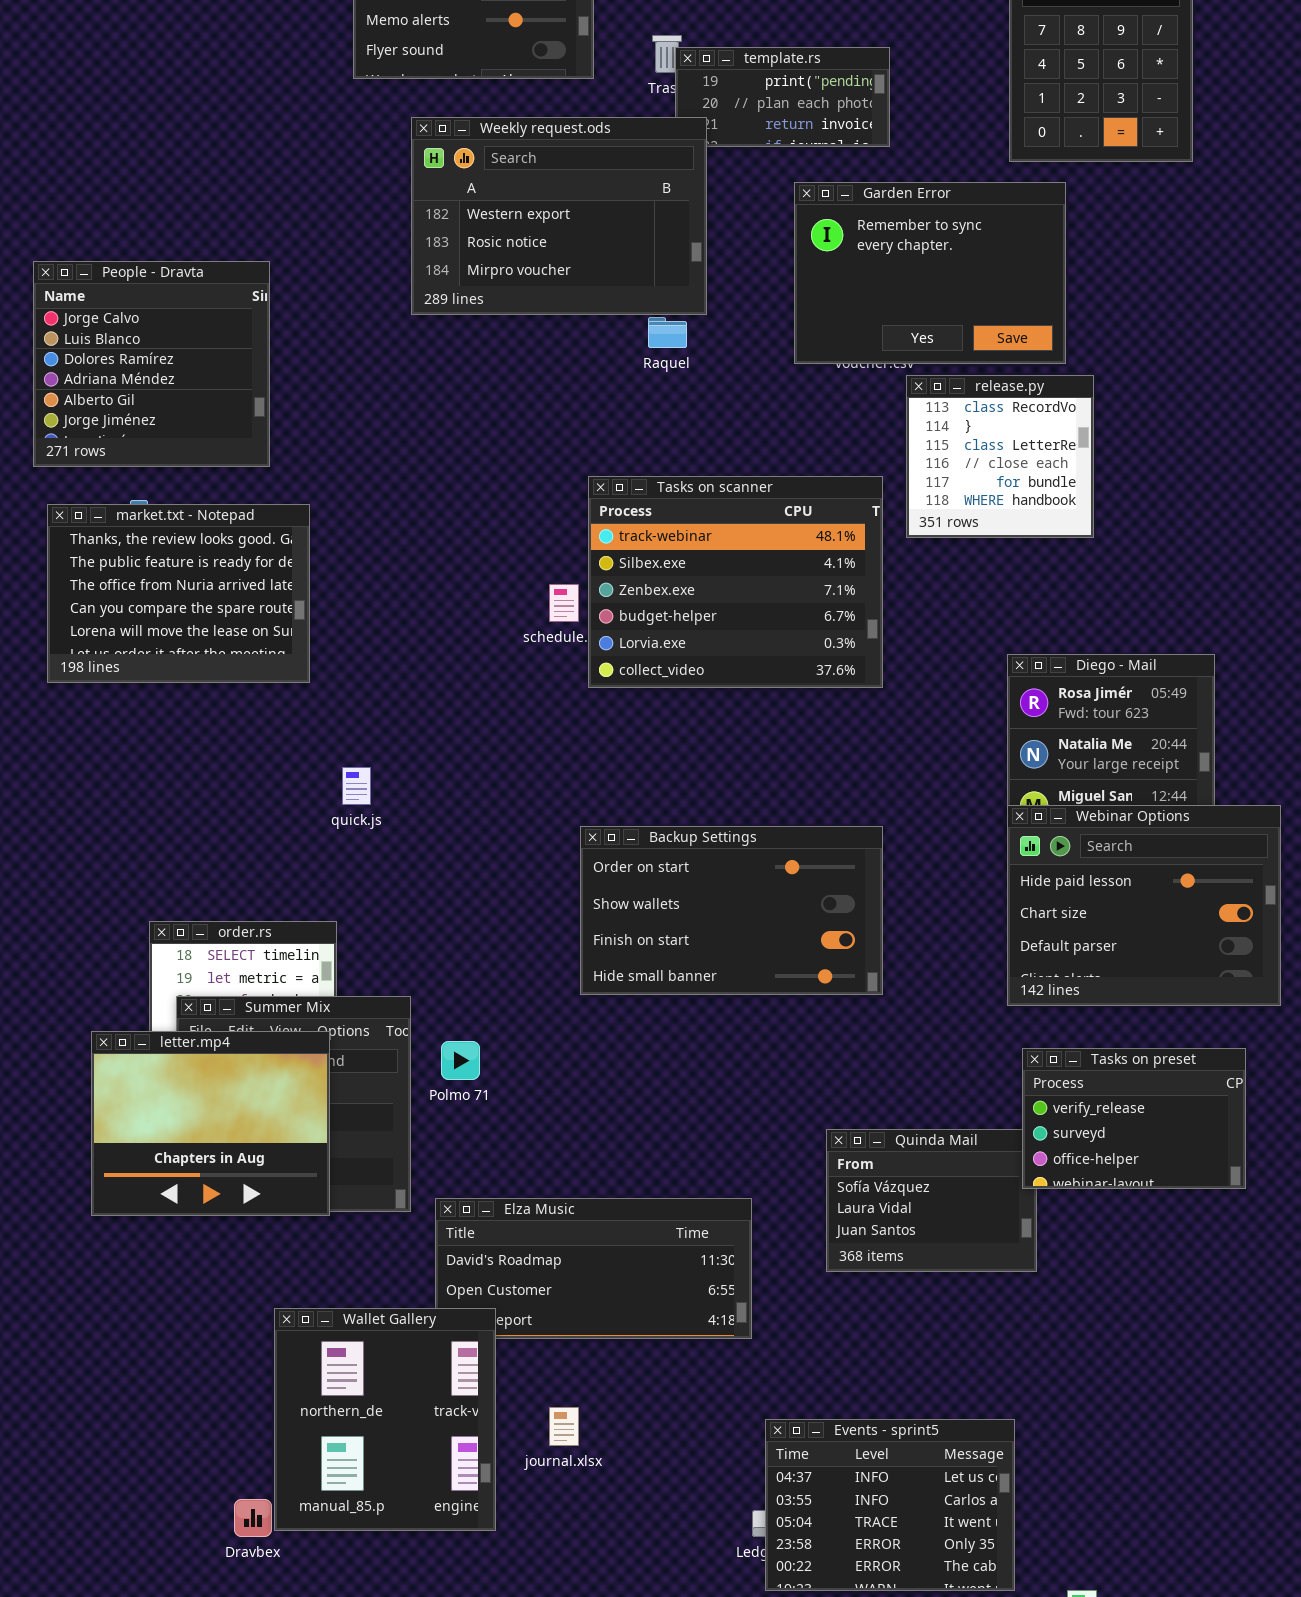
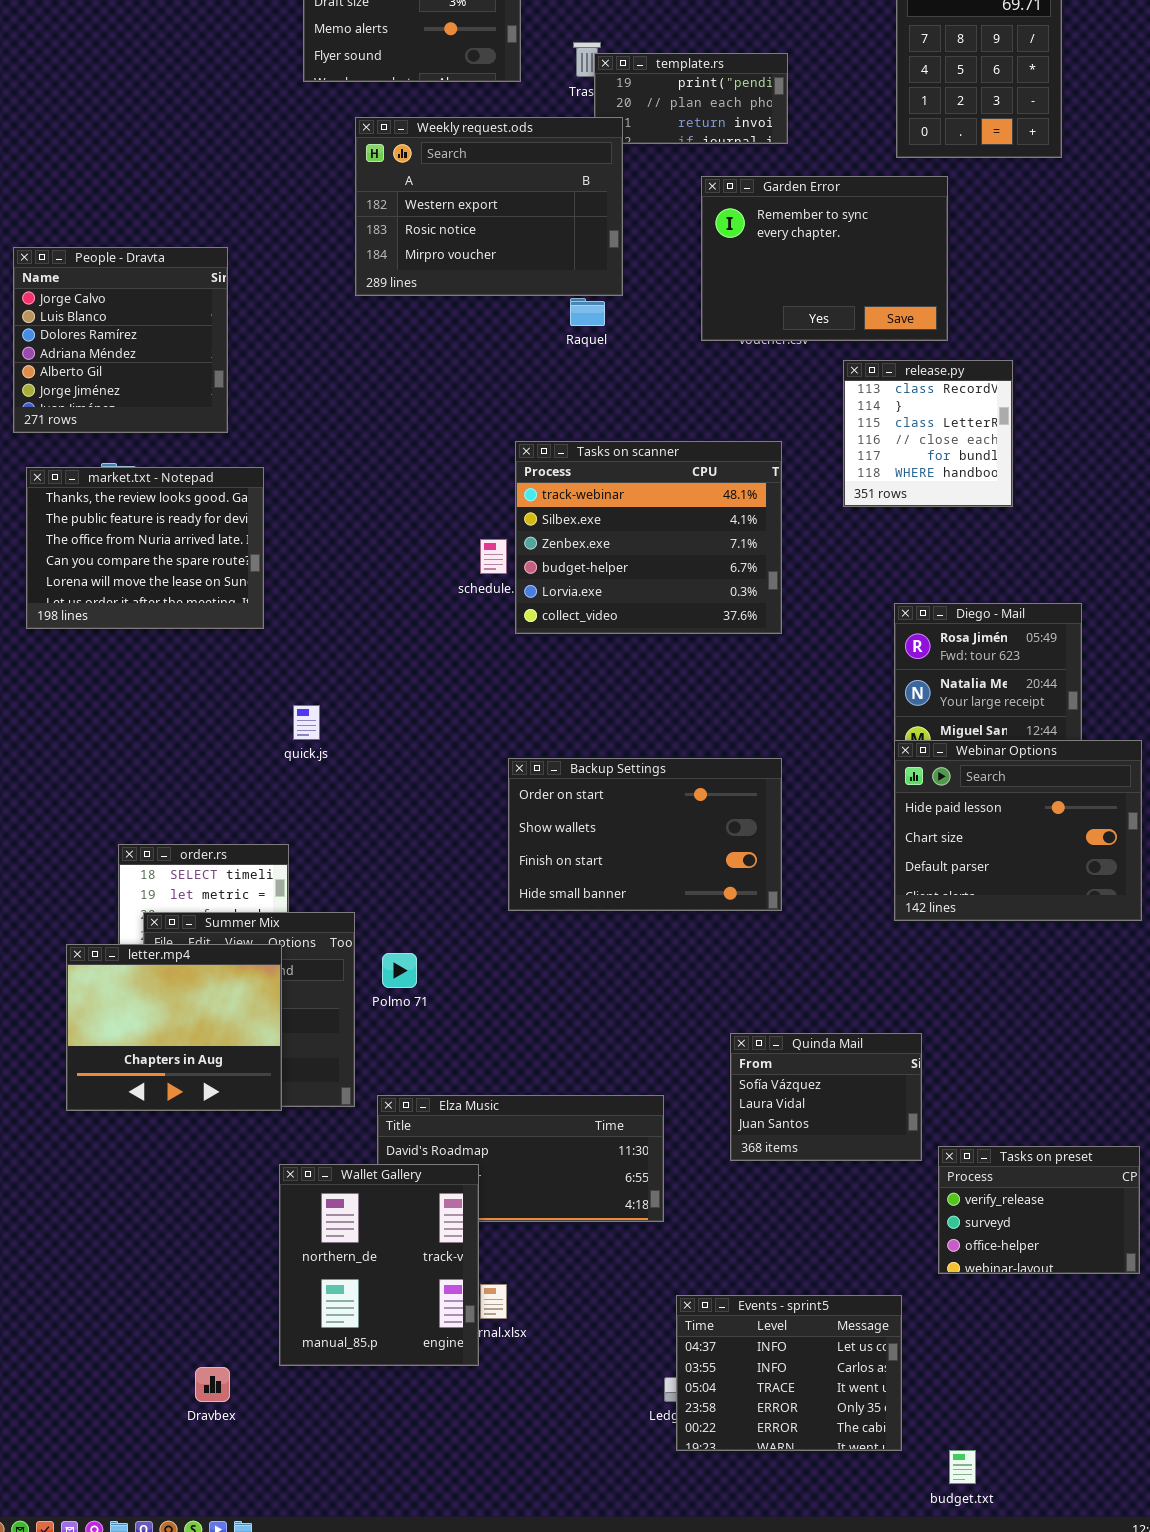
release.py: [906,375,1094,538] -> [843,360,1013,507], moved
Tasks on preset: [1022,1048,1246,1189] -> [938,1146,1140,1274], moved
Wallet Gallery: [274,1308,496,1531] -> [279,1164,479,1366], moved

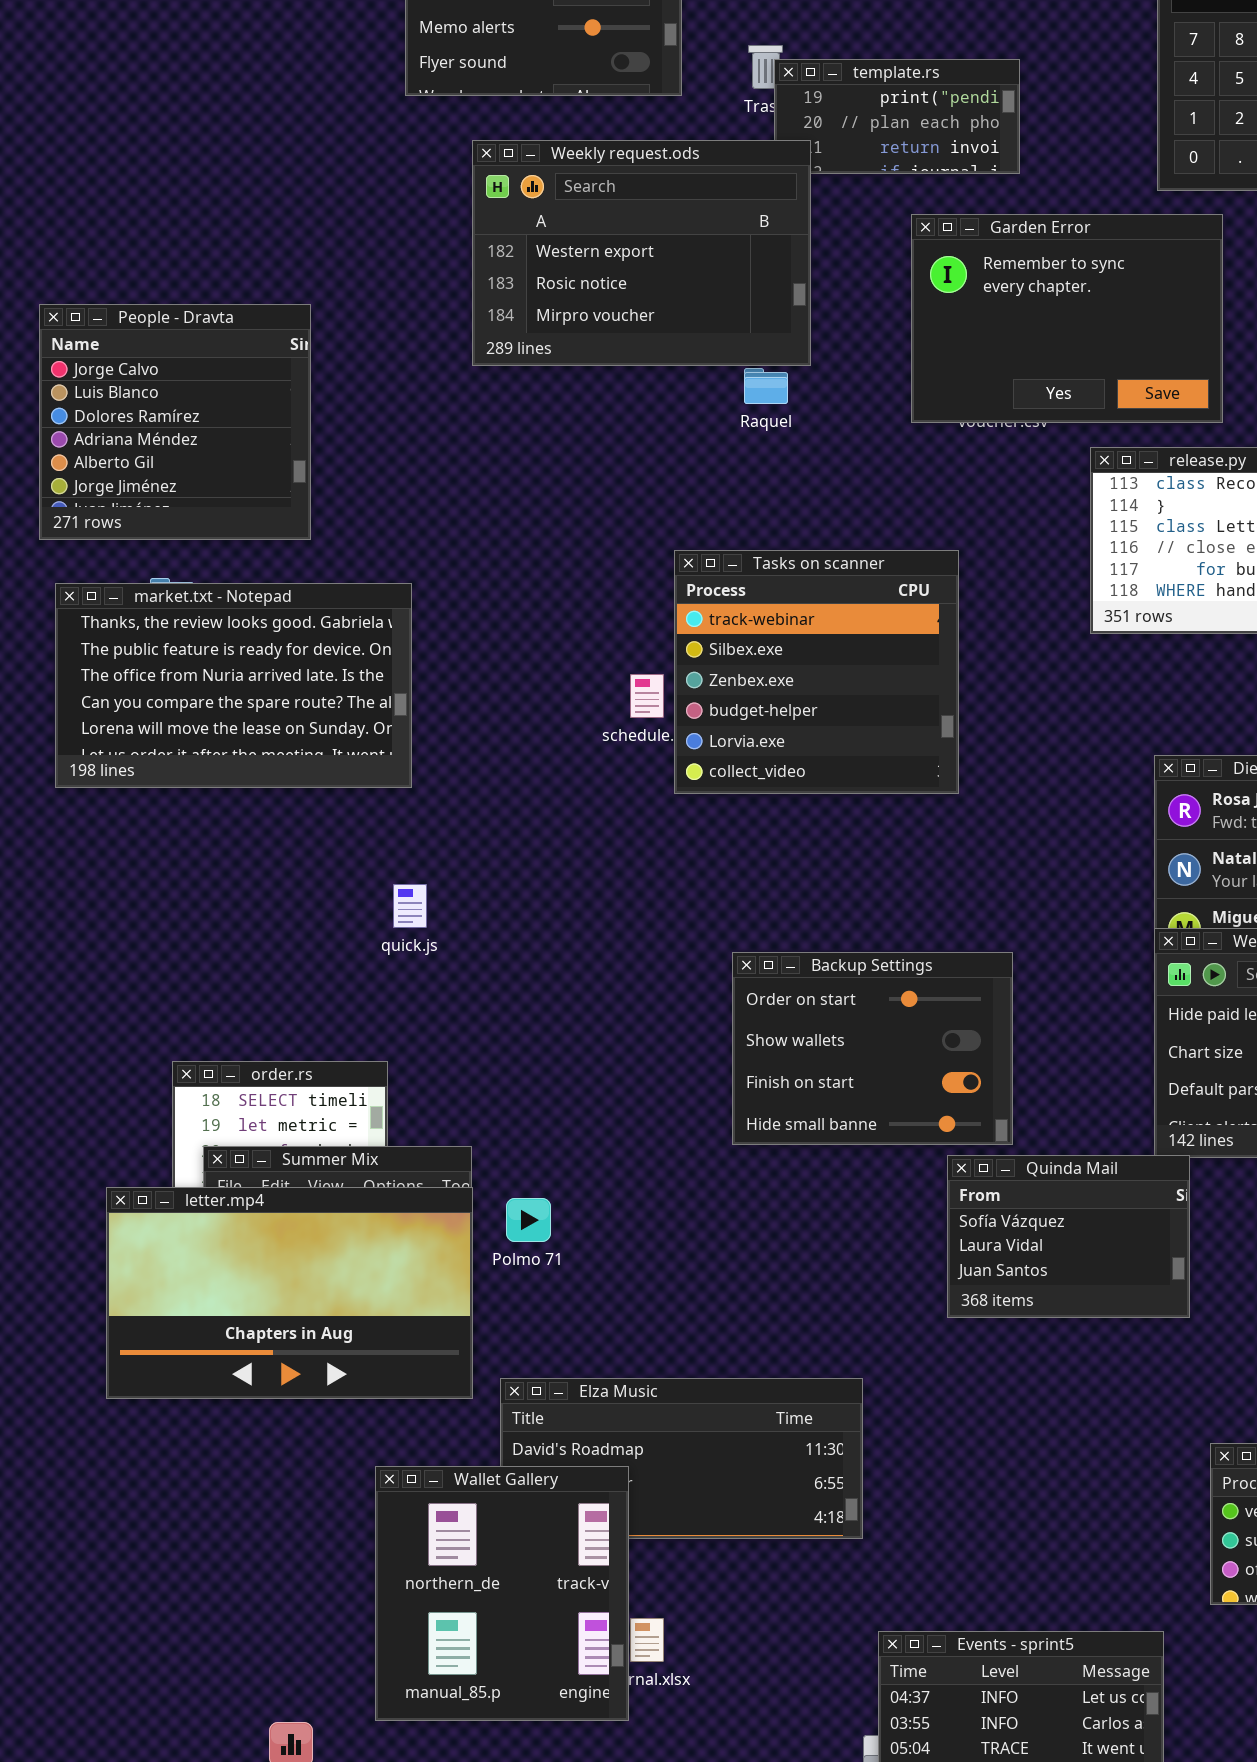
Tasks on scanner: [515,441,782,634] -> [674,550,959,794], resized
market.txt - Notepad: [26,467,264,629] -> [55,583,412,788], resized
Backup Settings: [508,758,782,911] -> [732,952,1013,1145], resized
letter.mp4: [66,944,282,1111] -> [106,1187,473,1399], resized
Quinda Mail: [730,1033,922,1161] -> [947,1155,1190,1318], moved

